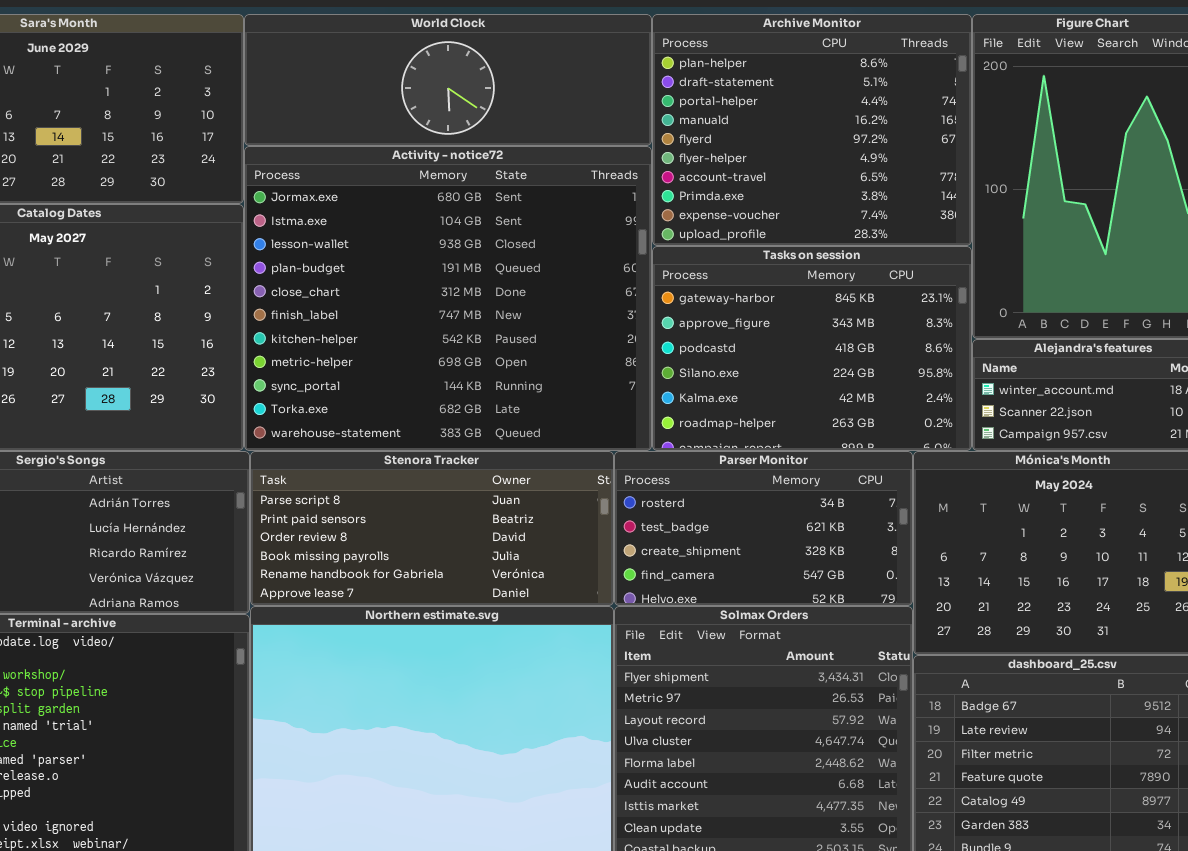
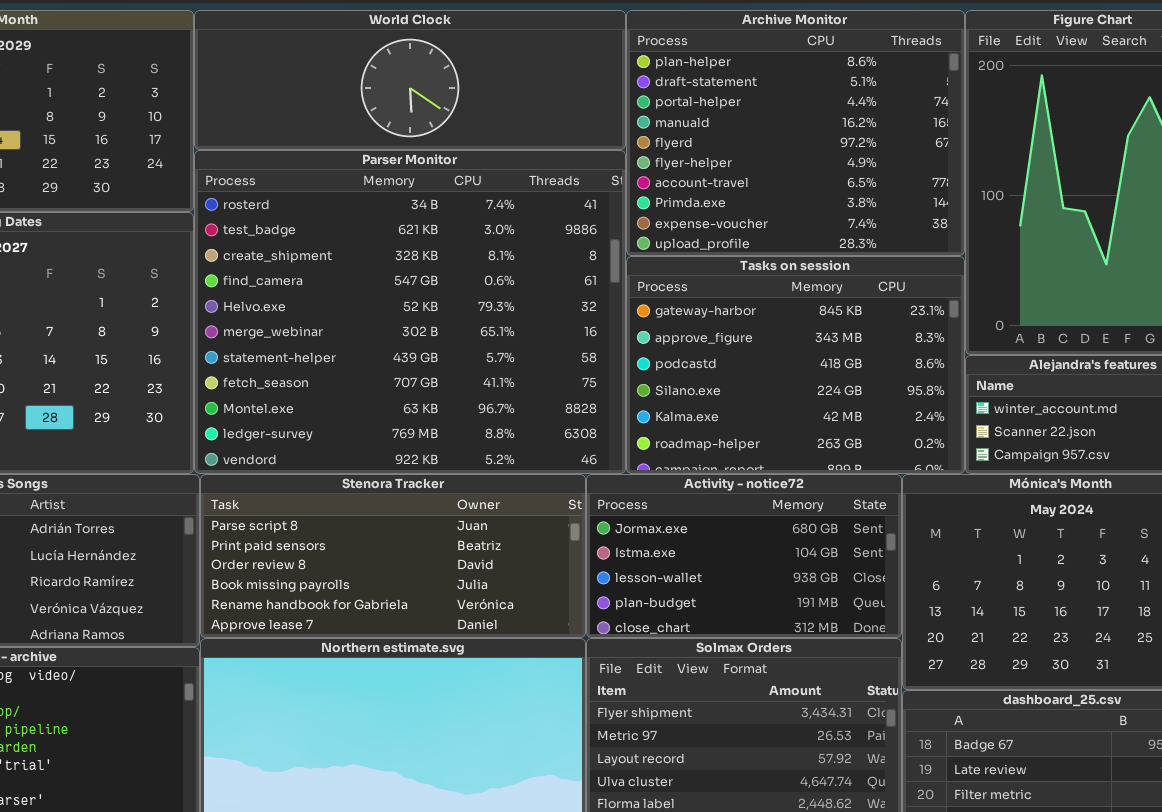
Activity - notice72: [244,146,652,451] -> [586,474,902,638], moved, resized
Parser Monitor: [614,451,913,606] -> [194,150,626,474], moved, resized

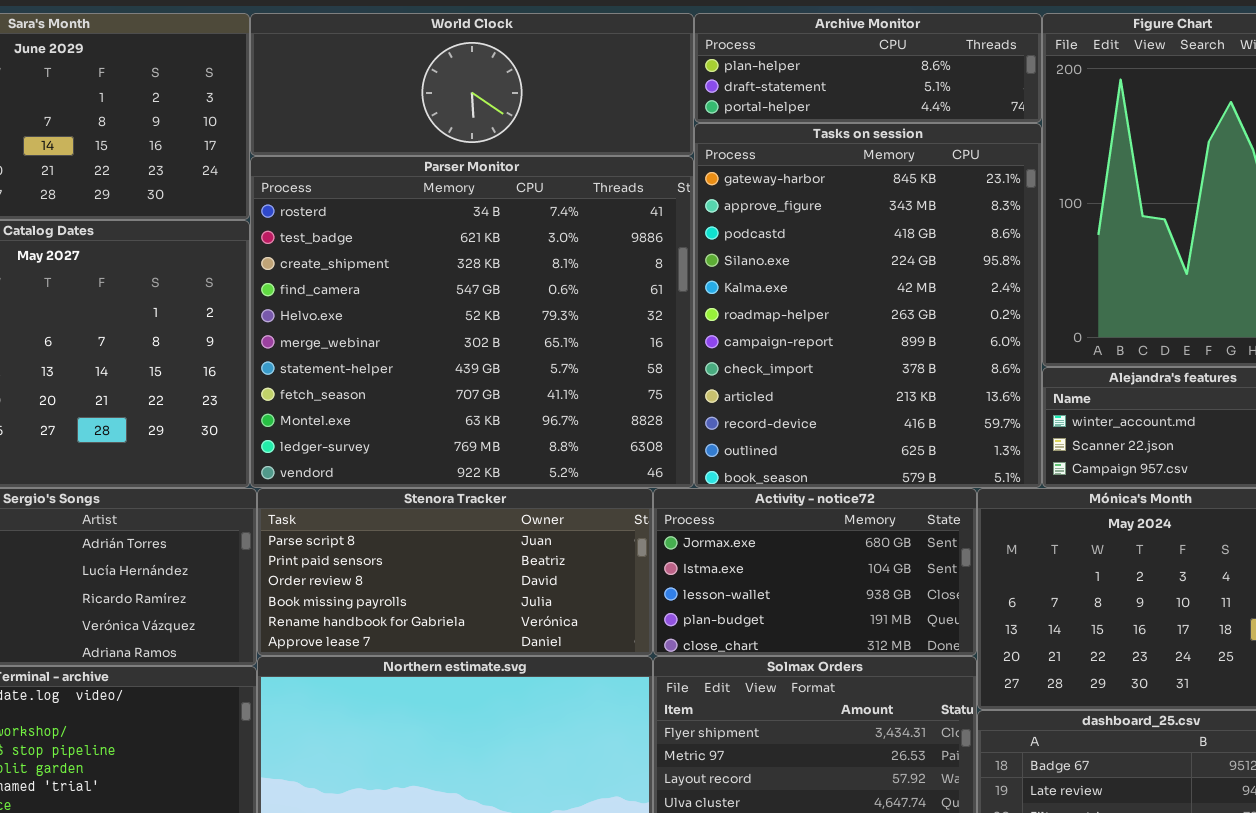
Archive Monitor: [626,10,965,256] -> [694,13,1042,123], resized
Tasks on session: [626,256,965,474] -> [694,123,1042,488], resized

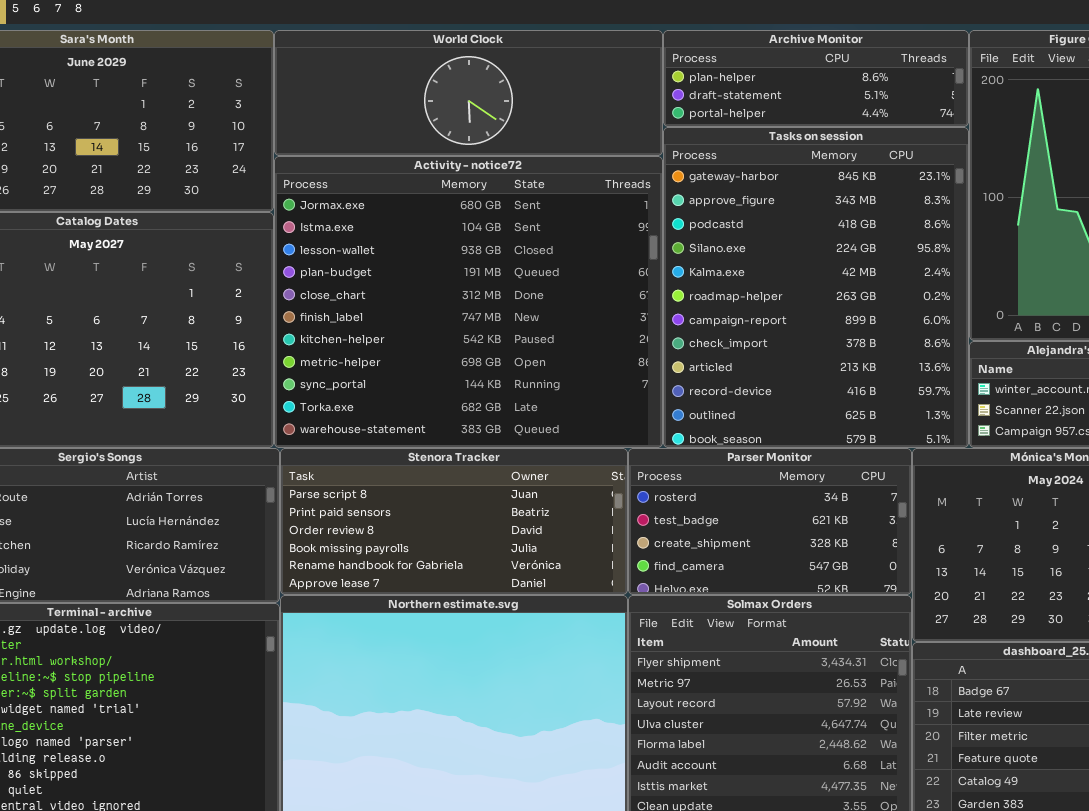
Parser Monitor: [250,156,694,488] -> [628,448,912,595], moved, resized
Activity - notice72: [653,488,977,656] -> [274,156,663,448], moved, resized

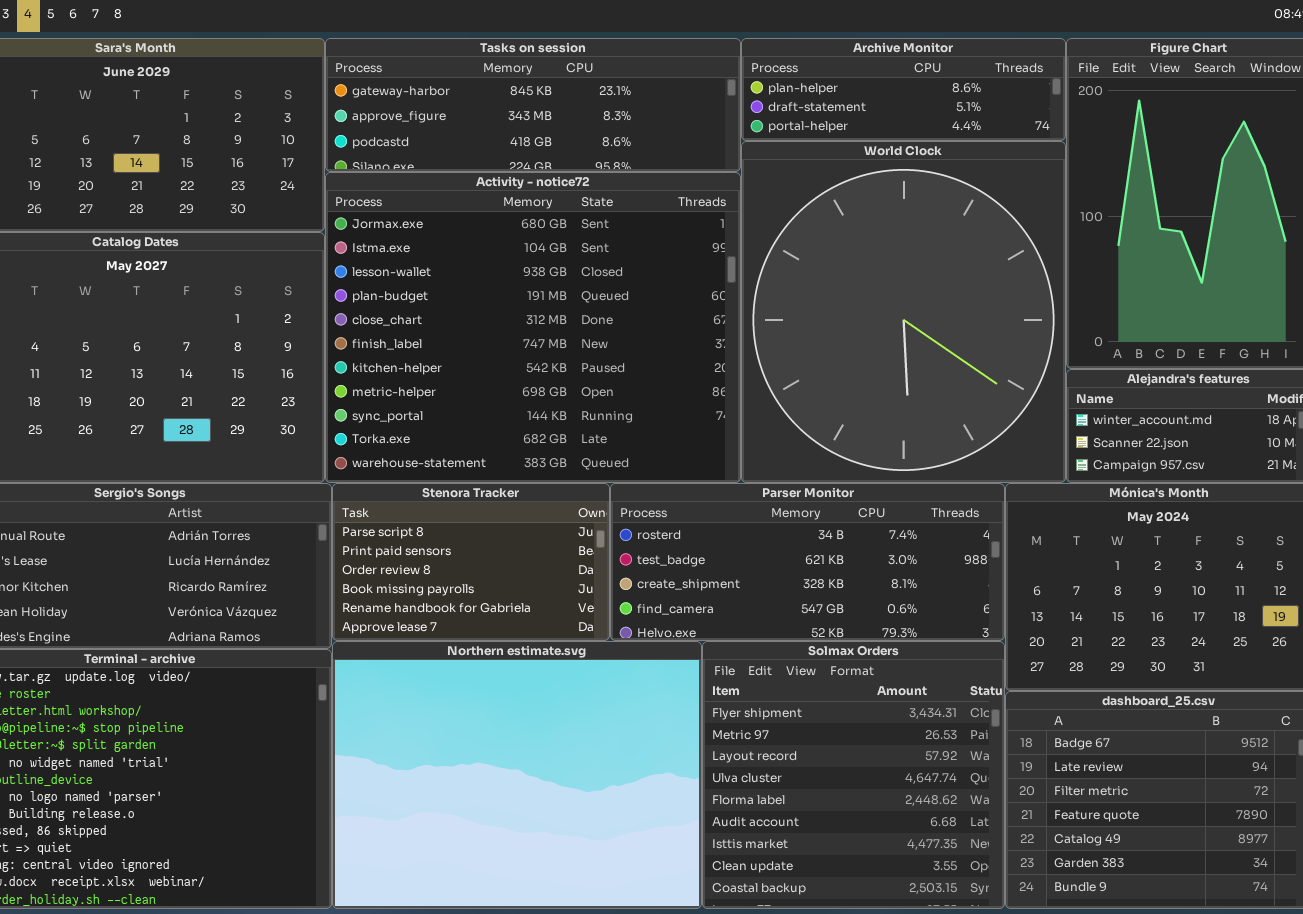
World Clock: [274,30,663,156] -> [741,141,1066,483], moved, resized
Tasks on session: [663,127,969,448] -> [325,38,741,172], moved, resized
Stenora Tracker: [280,448,628,595] -> [332,483,610,641], resized
Parser Monitor: [628,448,912,595] -> [610,483,1005,641], resized

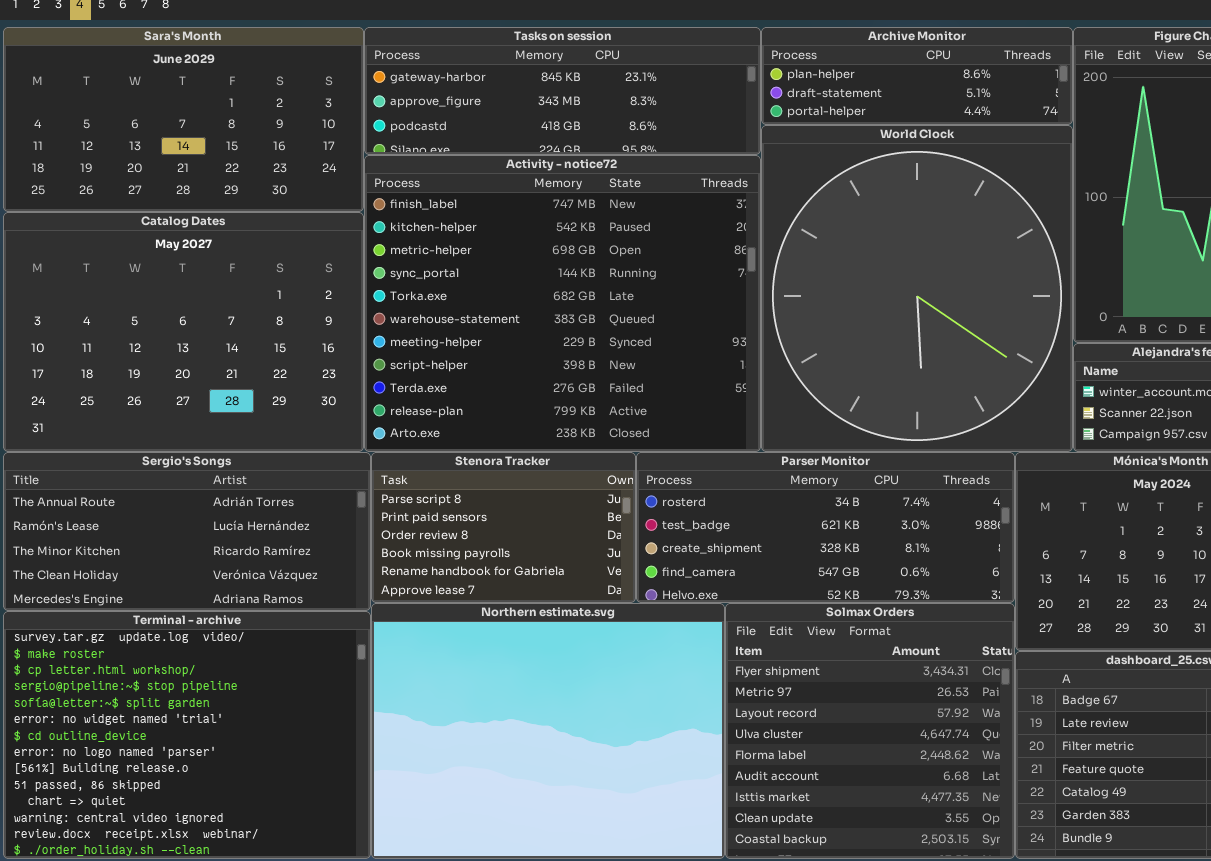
Activity - notice72: [325,172,741,483] -> [364,155,761,452], scrolled down 5 rows

